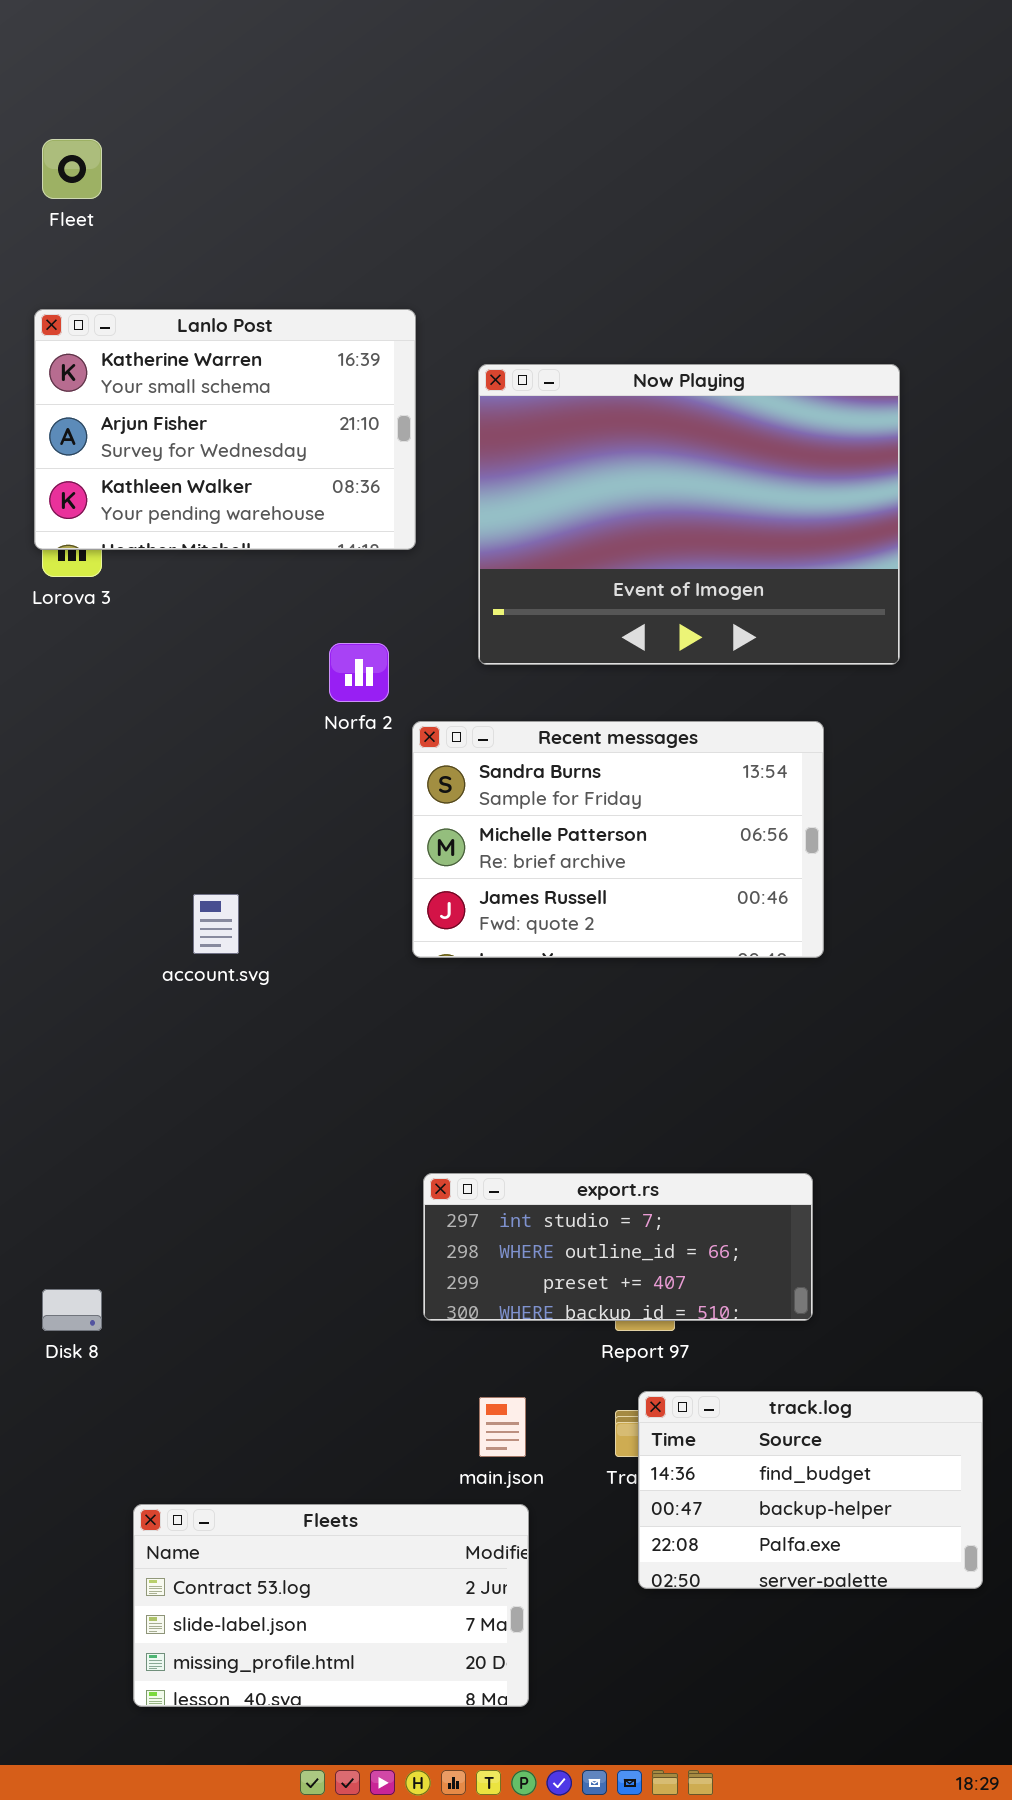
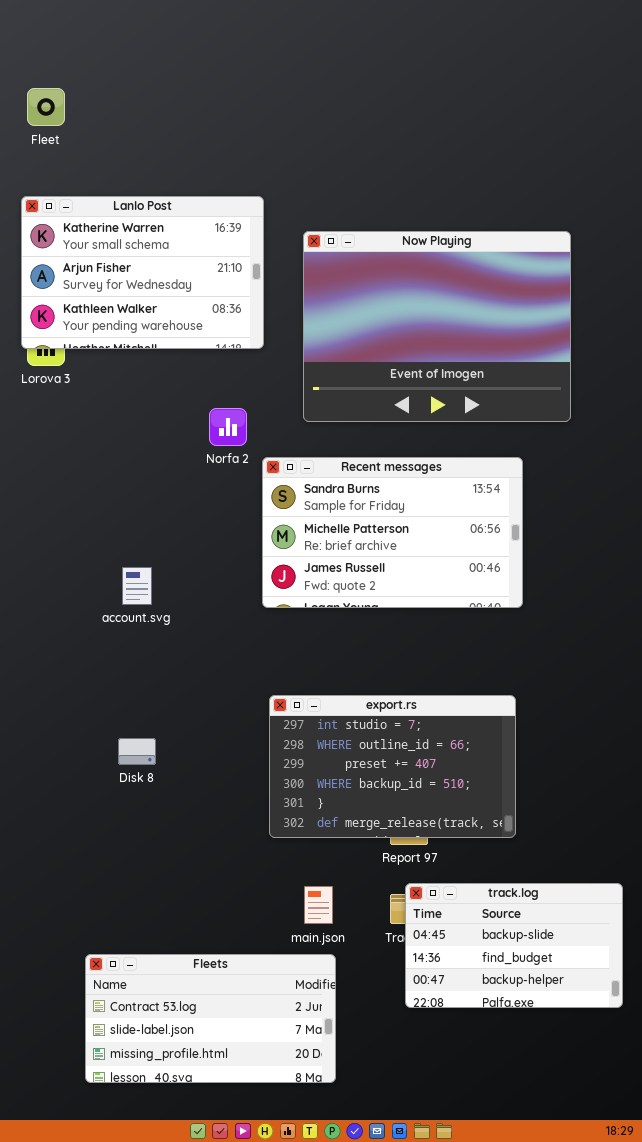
export.rs: [423,1173,813,1321] -> [269,695,516,838], resized
Disk 8: [42,1289,102,1331] -> [118,738,156,765], moved
track.log: [638,1391,983,1589] -> [405,883,623,1008], scrolled up 1 row

